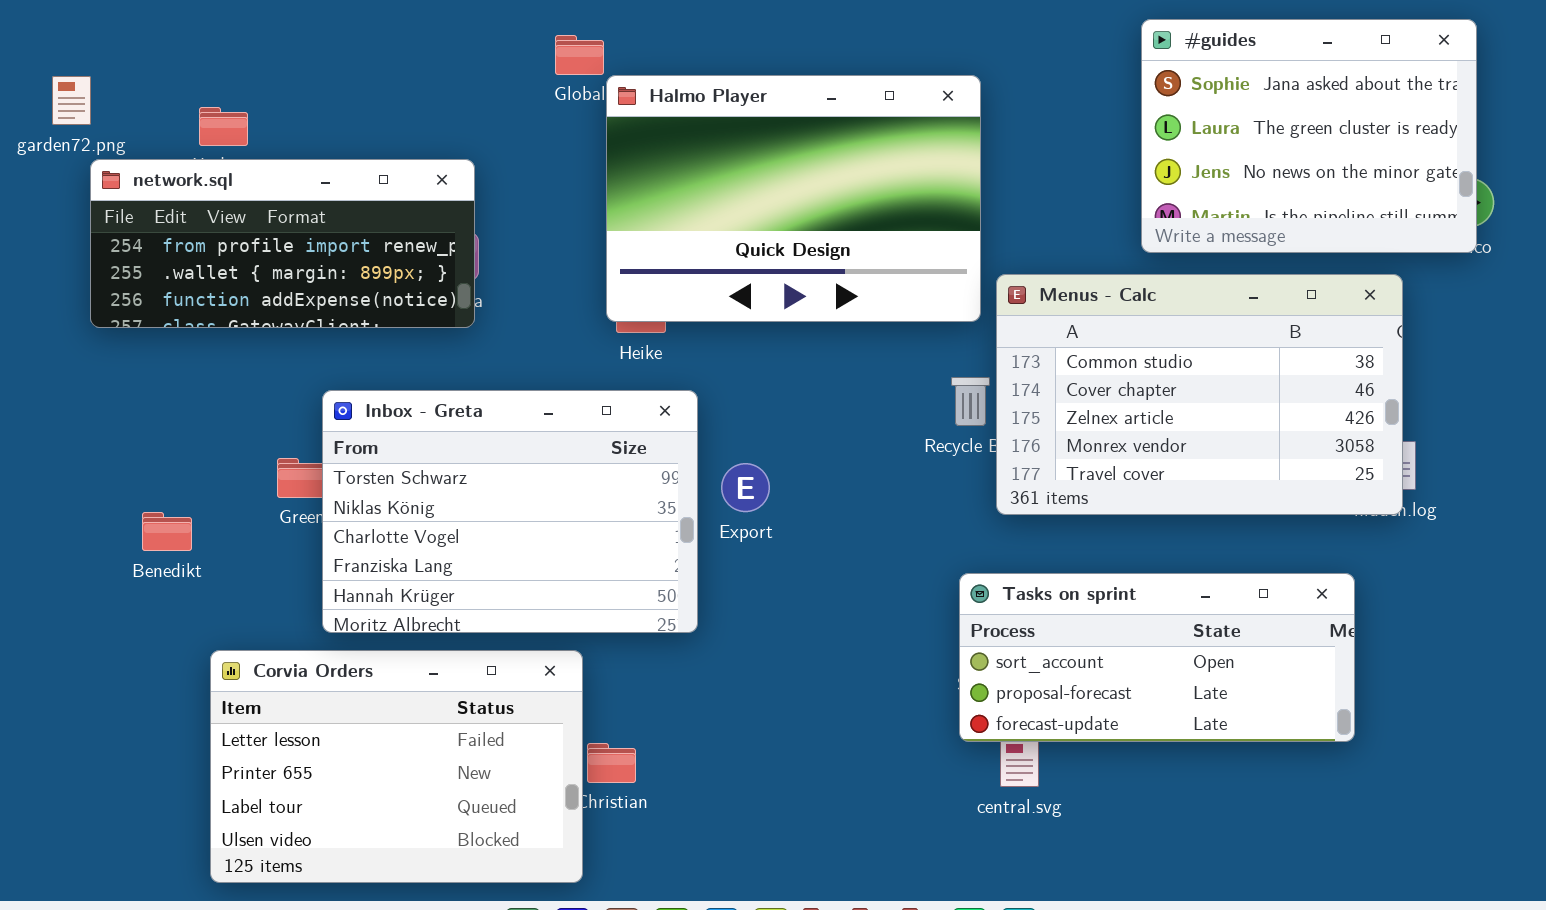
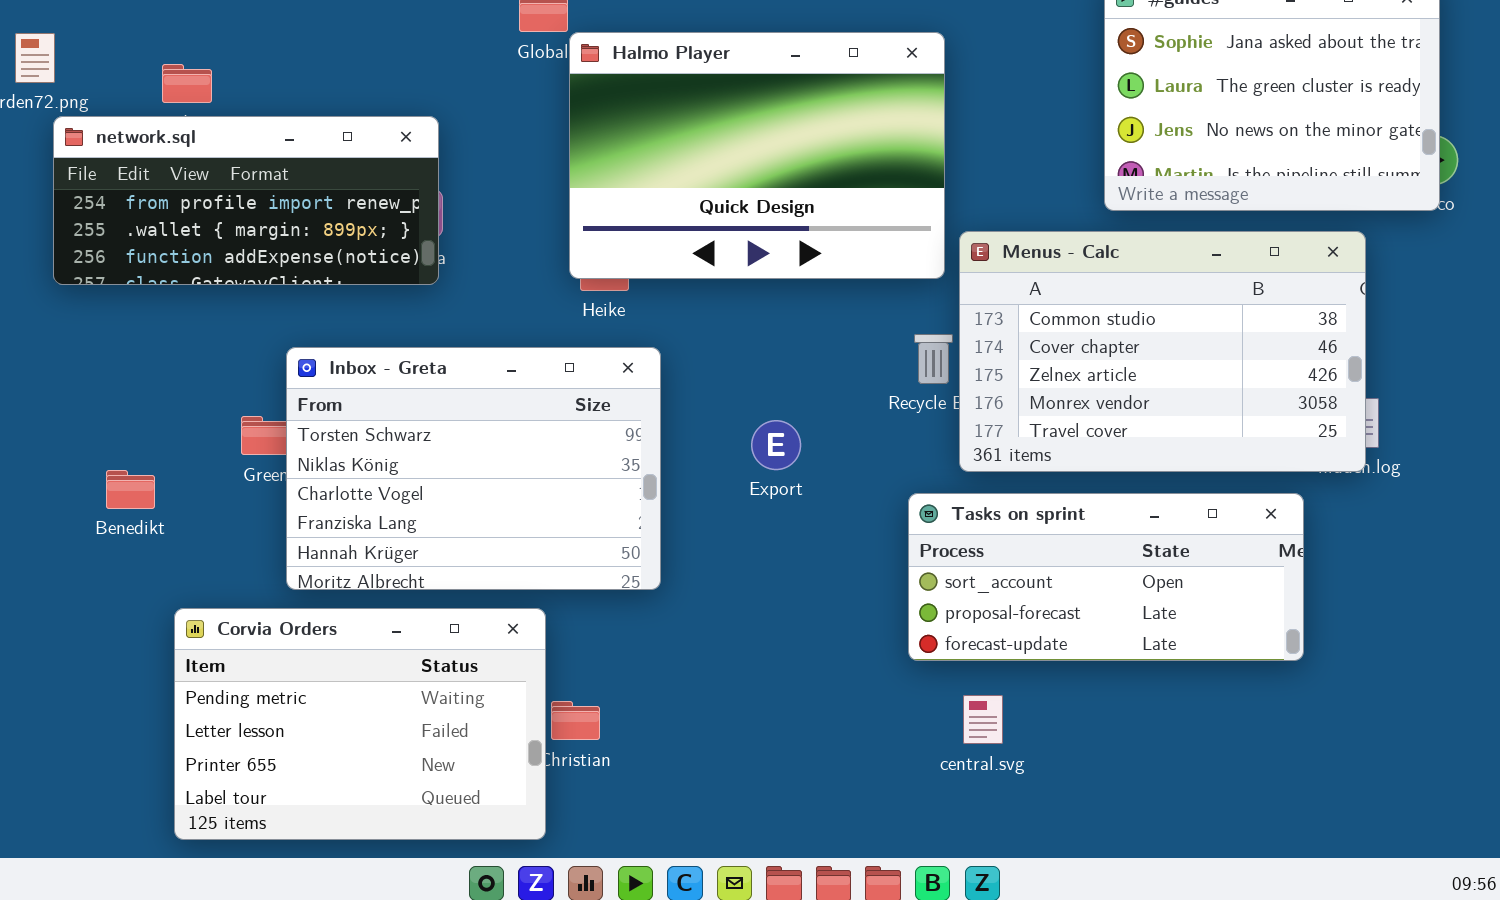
Export: [721,463,770,512] -> [751,420,801,470], moved
Tasks on sprint: [959,573,1355,742] -> [908,493,1304,661], moved
Corvia Orders: [210,650,583,883] -> [174,608,546,840], scrolled up 1 row

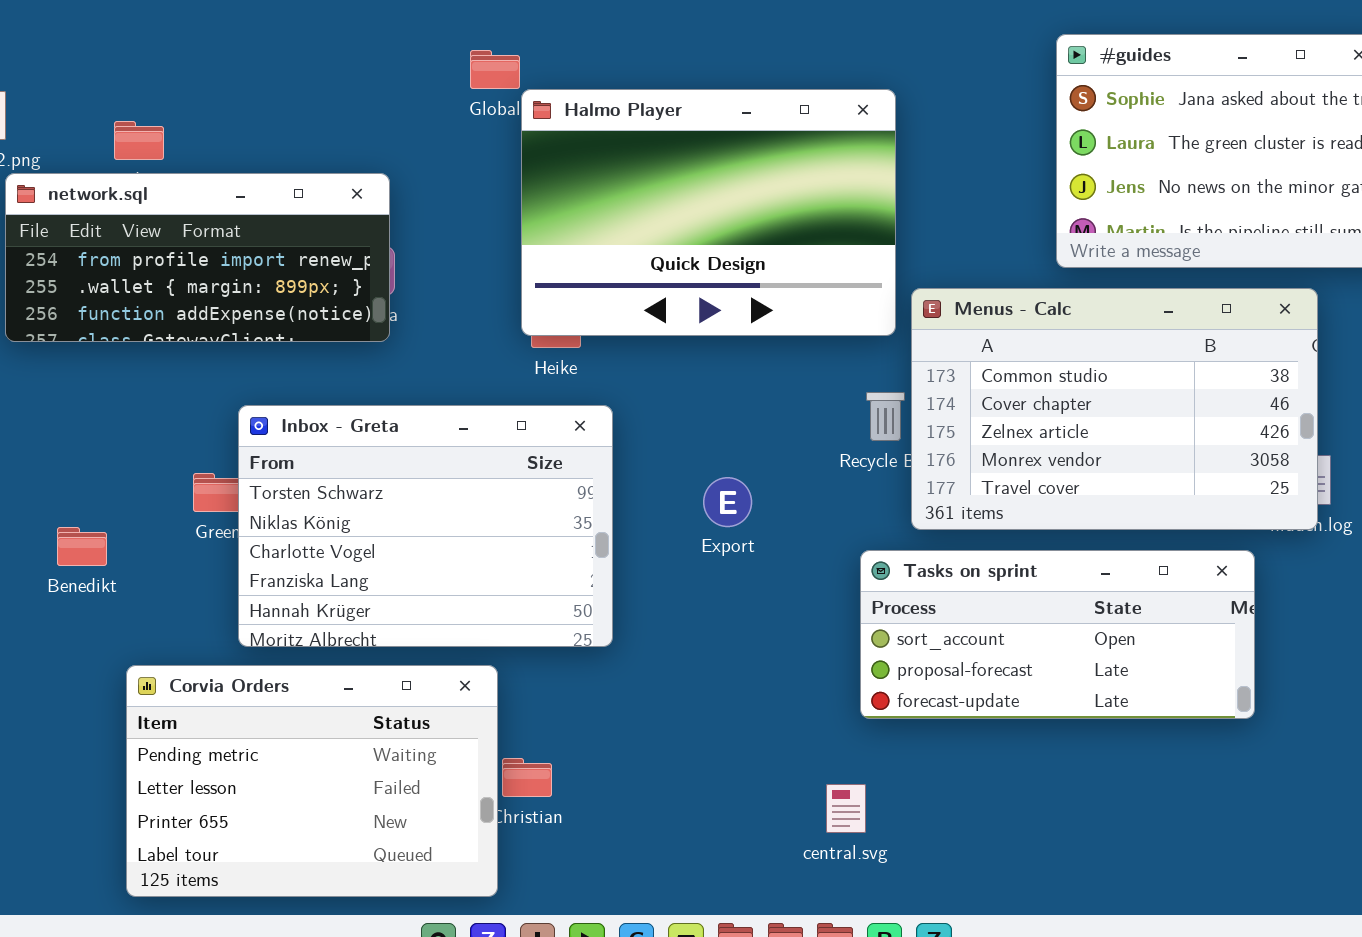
central.svg: [963,695,1003,744] -> [826,784,866,833], moved

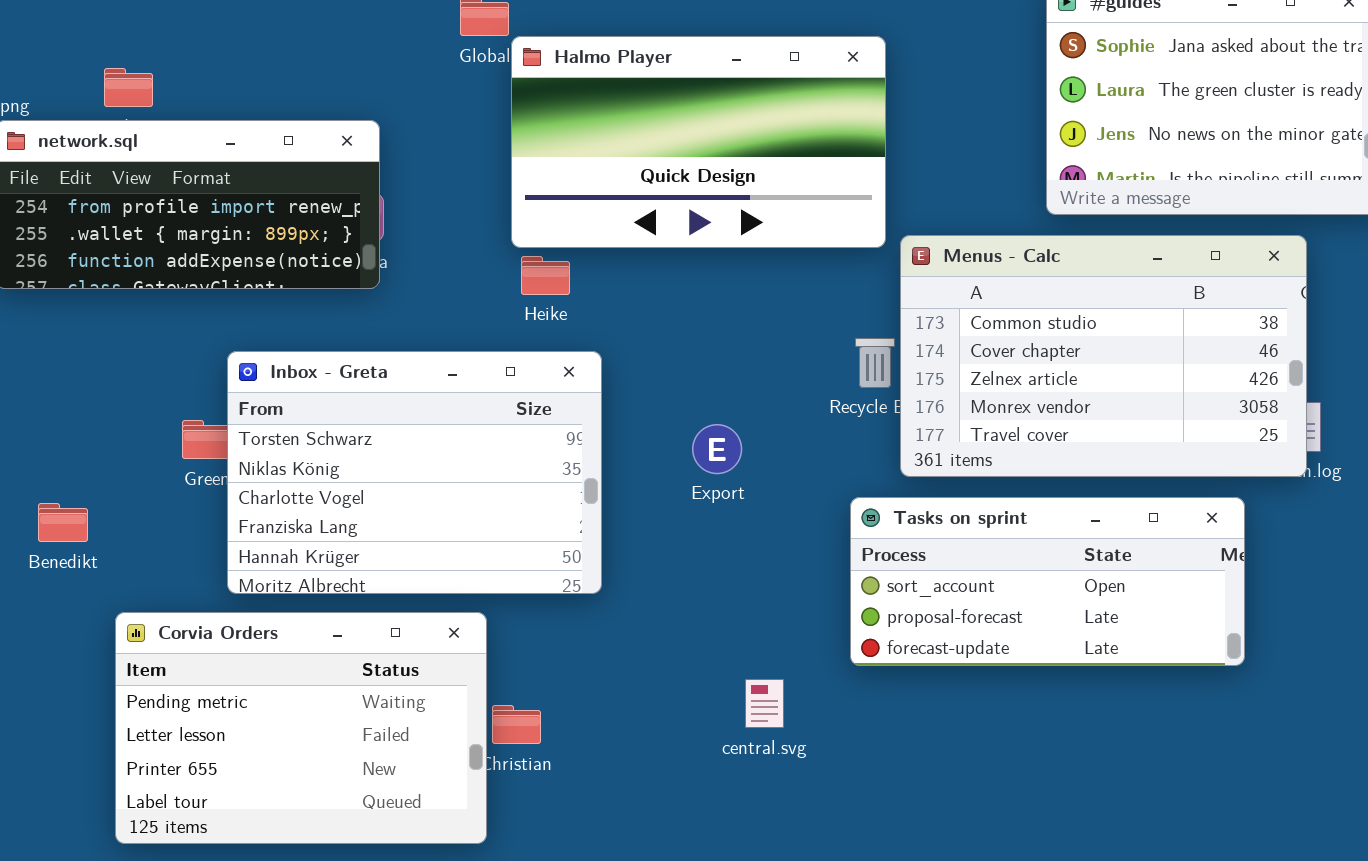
Halmo Player: [521,89,896,336] -> [511,36,886,248], resized
Benedikt: [57,527,107,566] -> [38,503,88,542], moved
central.svg: [826,784,866,833] -> [745,679,784,728], moved

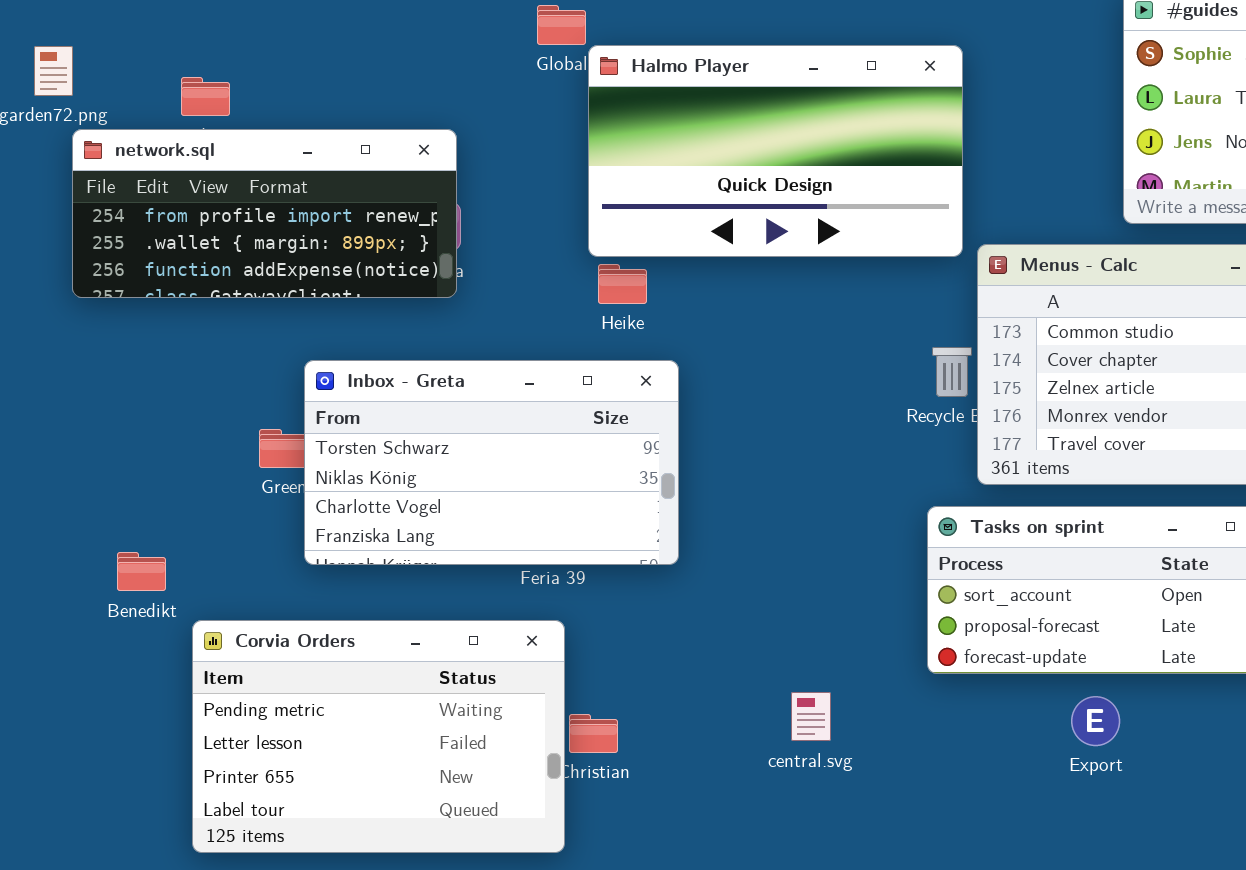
Inbox - Greta: [227,351,602,594] -> [304,360,679,565], resized
Export: [692,424,742,474] -> [1071,696,1120,746], moved
Benedikt: [38,503,88,542] -> [117,552,166,591], moved
central.svg: [745,679,784,728] -> [791,692,831,741], moved

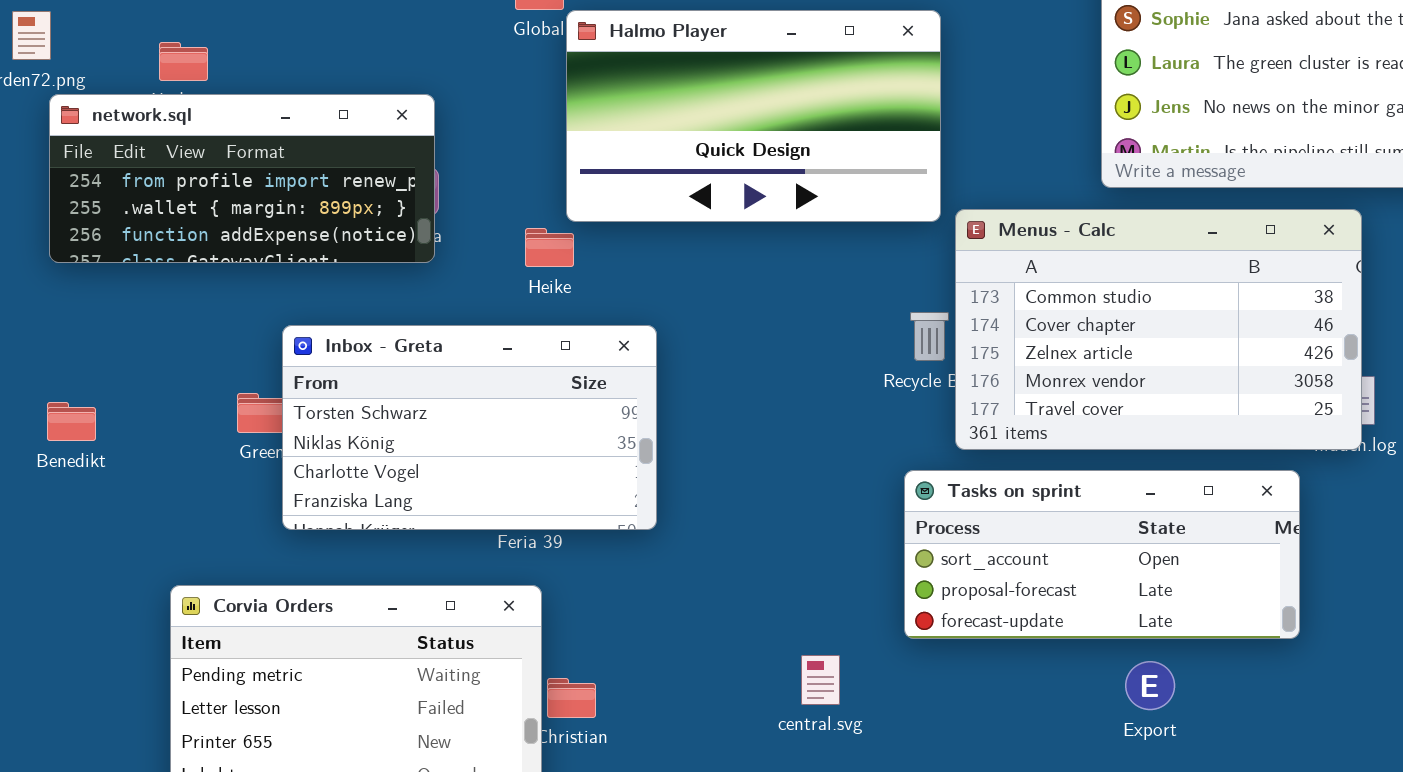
Heike: [598,264,647,304] -> [525,228,574,267], moved
Benedikt: [117,552,166,591] -> [47,402,96,441], moved
central.svg: [791,692,831,741] -> [801,655,840,705], moved
Export: [1071,696,1120,746] -> [1125,661,1175,710], moved

